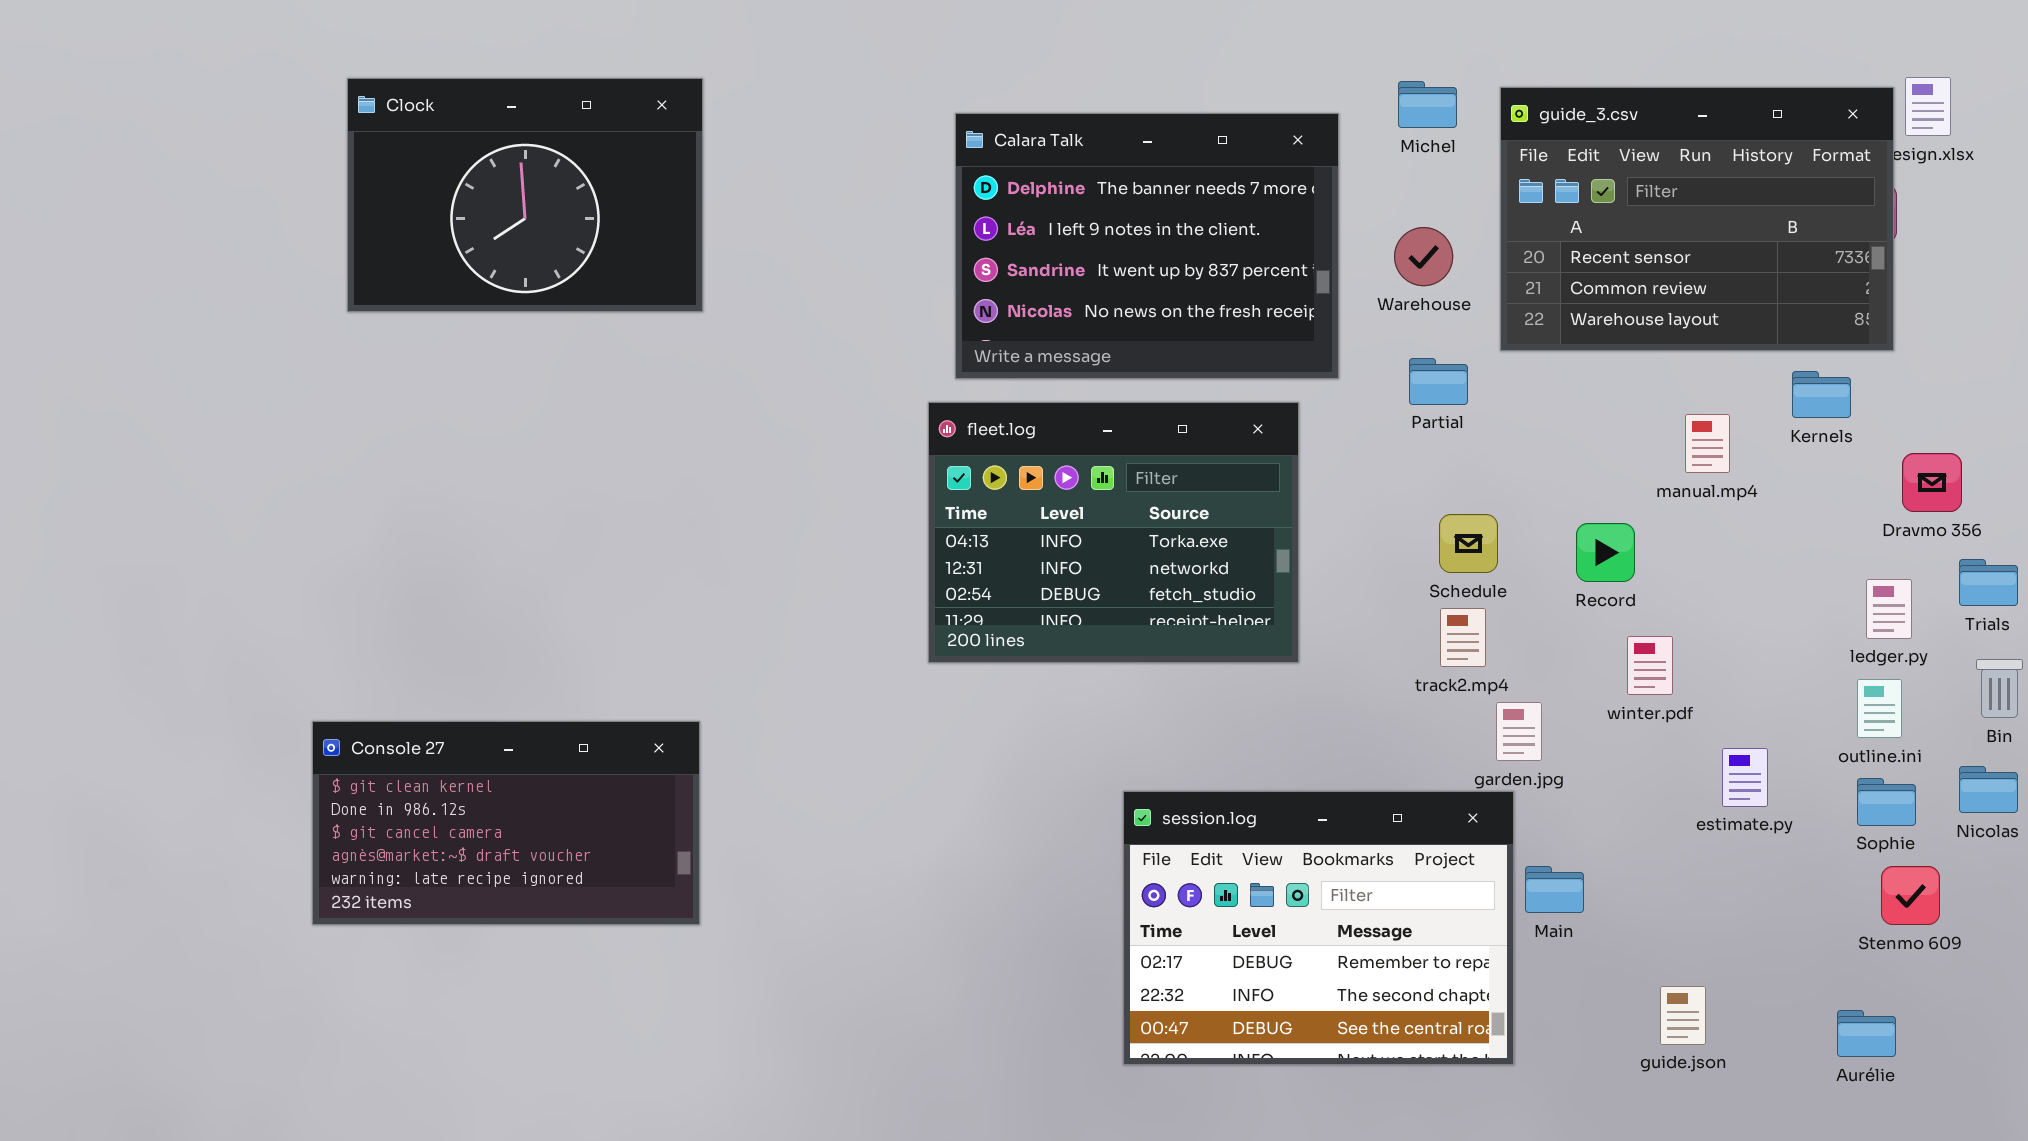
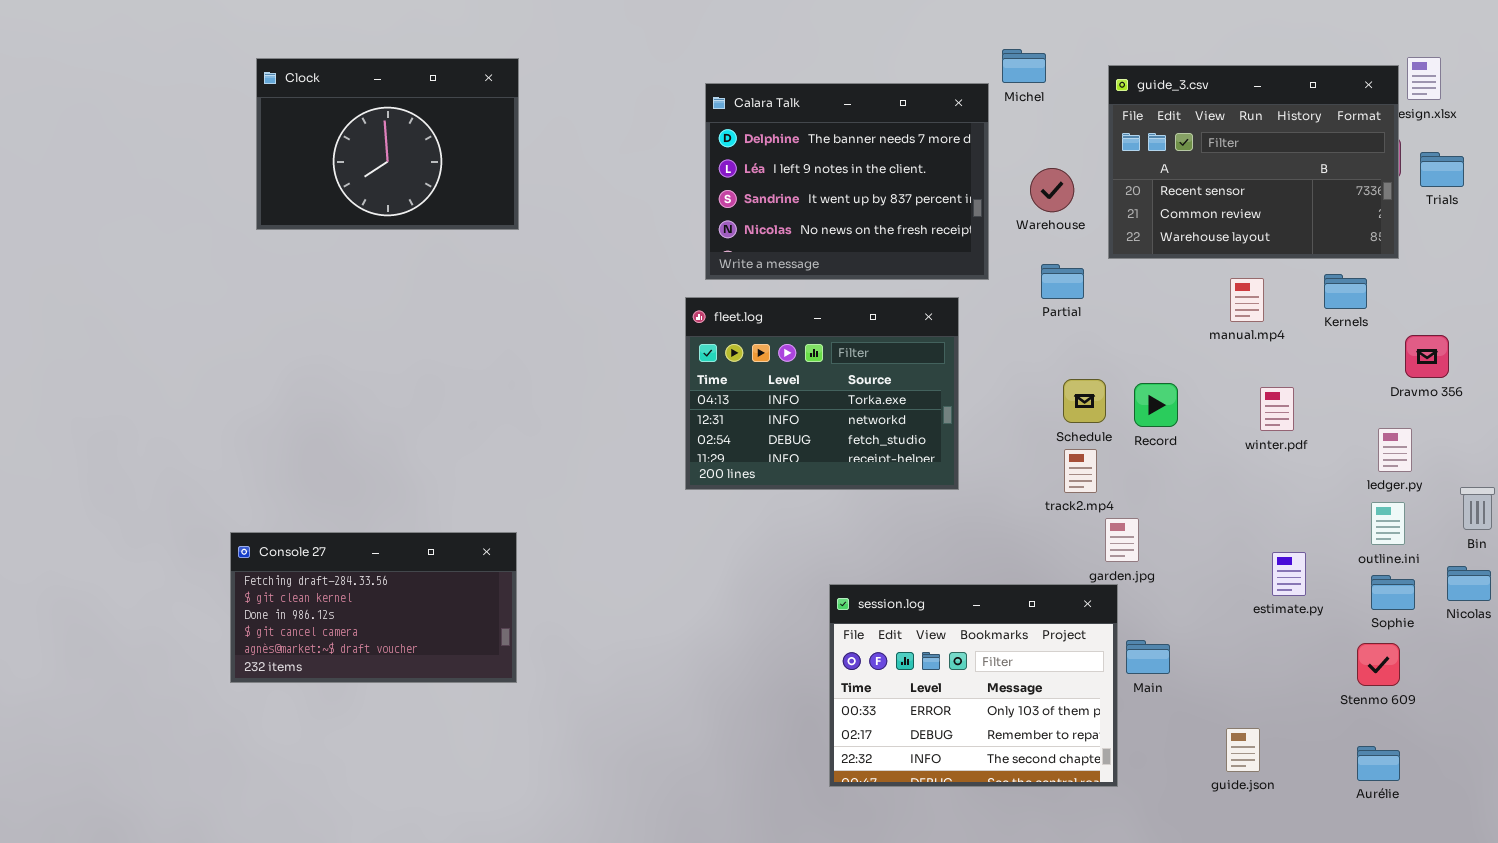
Michel: [1398,81,1457,128] -> [1002,49,1046,83], moved
manual.mp4: [1685,414,1730,473] -> [1230,278,1264,322], moved
Record: [1576,523,1635,582] -> [1134,383,1178,427], moved
Trials: [1959,559,2018,606] -> [1420,152,1464,187], moved
winter.pdf: [1627,636,1673,695] -> [1260,387,1294,431], moved
Console 27: [312,721,700,925] -> [230,532,517,683], scrolled up 1 row
session.log: [1123,791,1514,1065] -> [829,584,1118,787], scrolled up 1 row
Stenmo 609: [1881,866,1940,925] -> [1357,643,1400,686], moved

